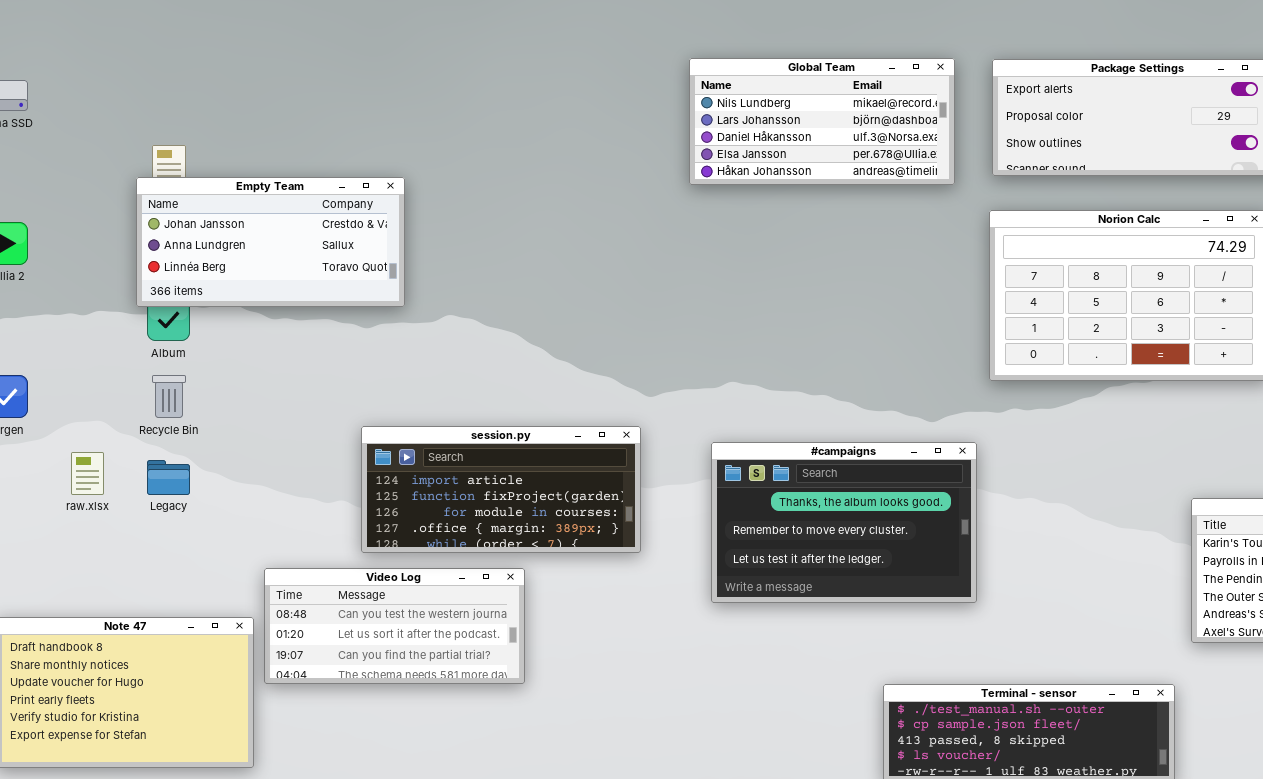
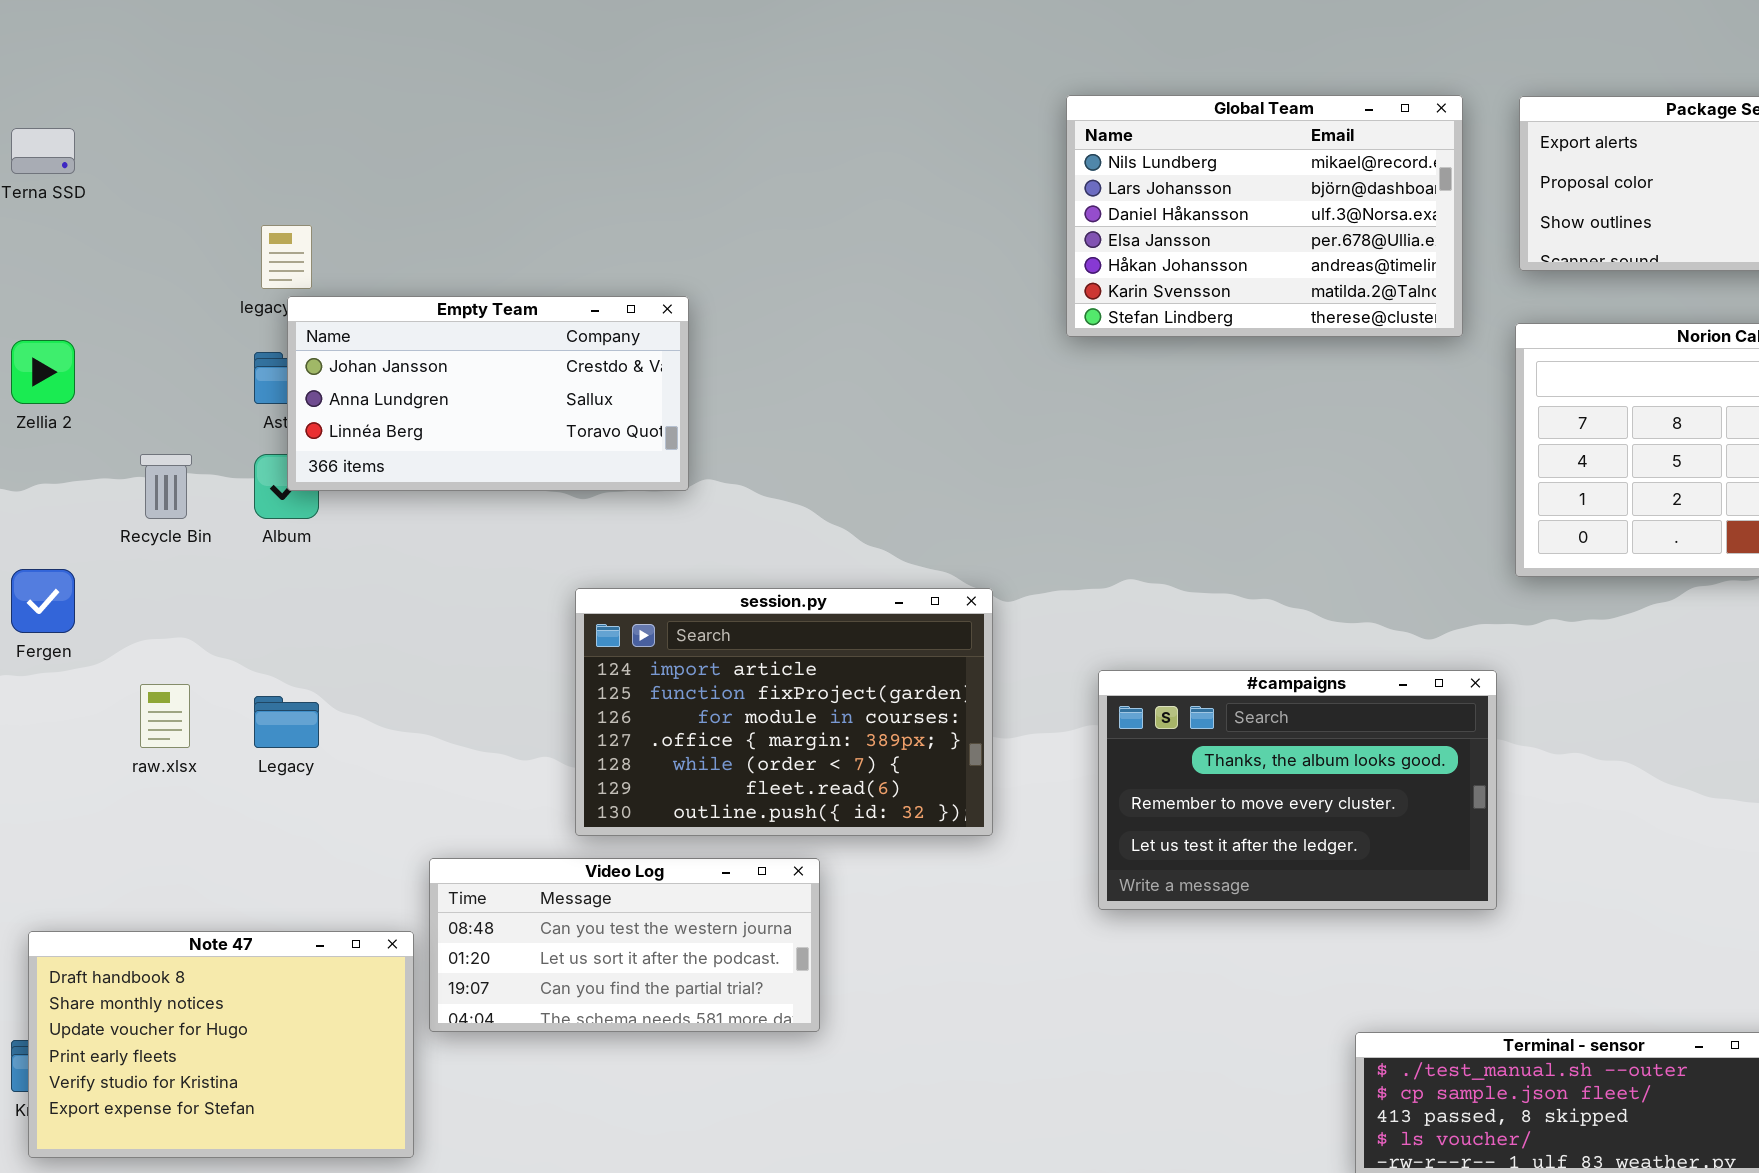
Global Team: [689,58,955,185] -> [1066,95,1463,337], resized
Empty Team: [136,177,405,307] -> [287,296,689,491], moved
Recycle Bin: [152,375,186,418] -> [140,454,192,519], moved
session.py: [361,426,641,553] -> [575,588,993,836], resized

